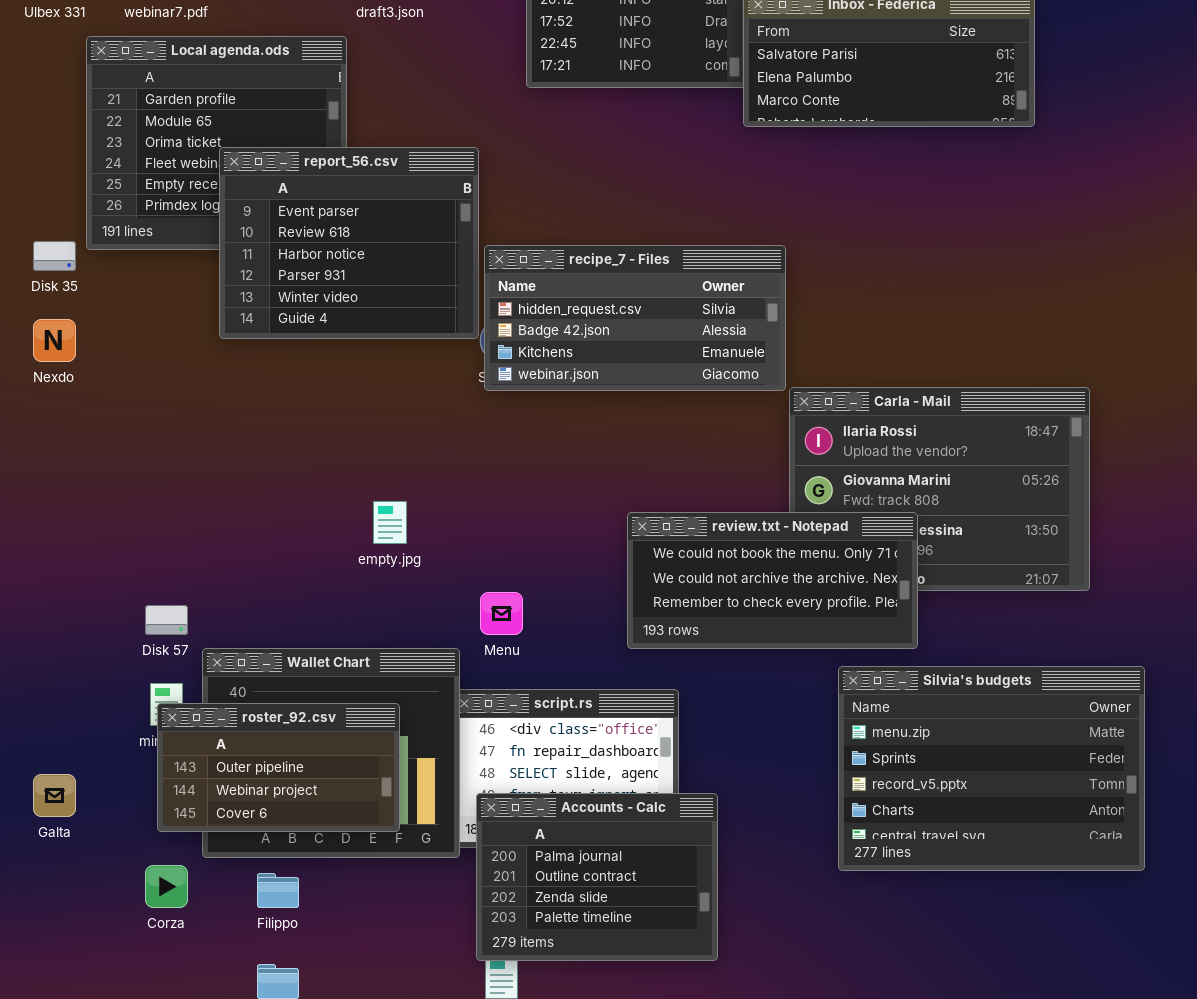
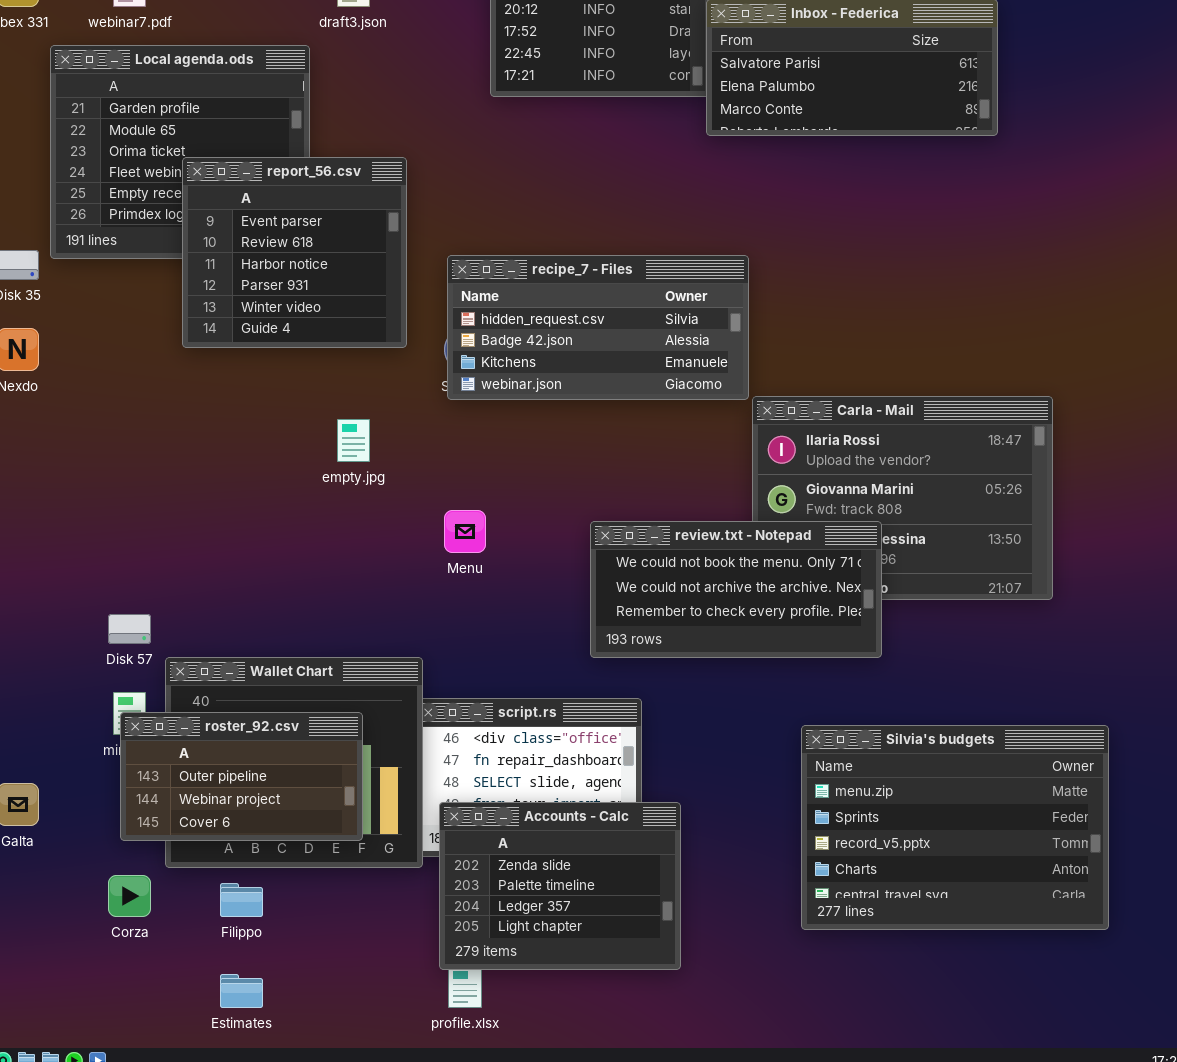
report_56.csv: [219,147,479,339] -> [182,157,407,348], resized
empty.jpg: [373,501,407,544] -> [337,419,370,462], moved
Menu: [480,592,523,635] -> [444,510,486,553], moved
Silvia's budgets: [838,666,1145,871] -> [801,725,1109,930], moved
Accounts - Calc: [476,793,718,961] -> [439,802,681,970], scrolled down 2 rows

